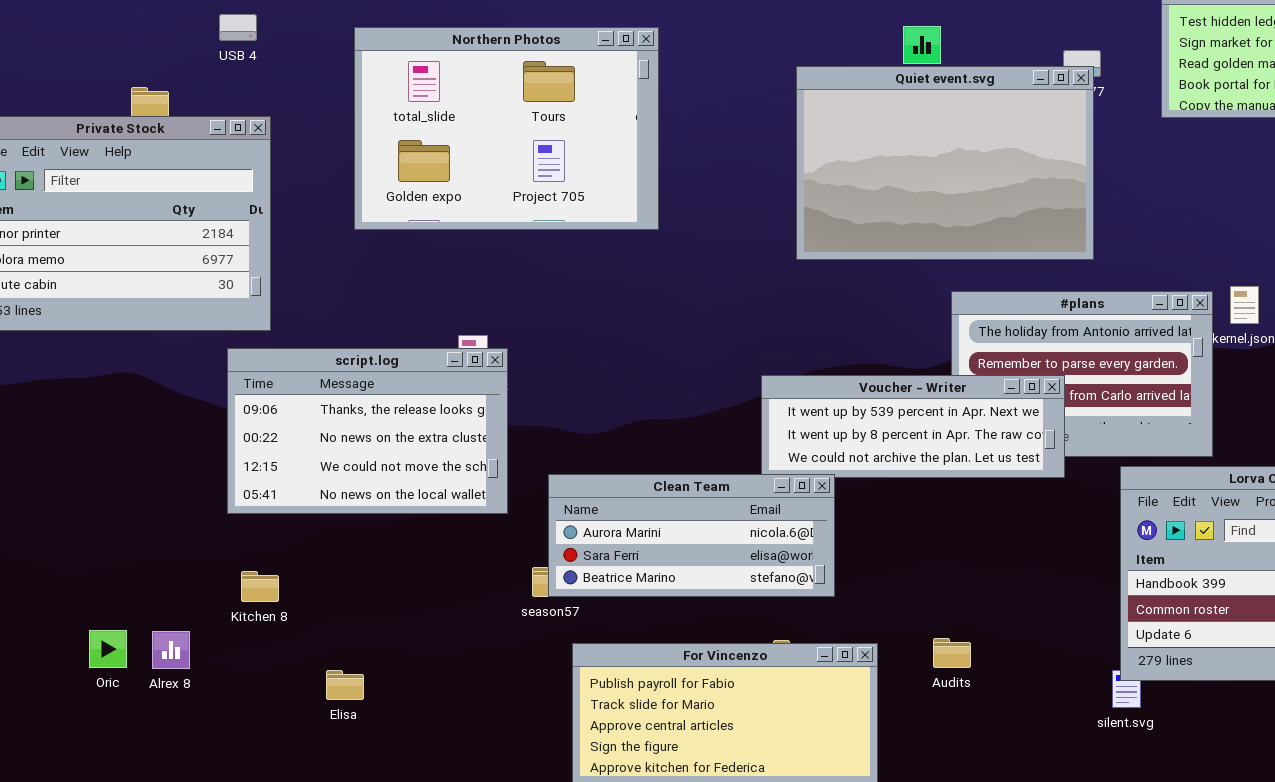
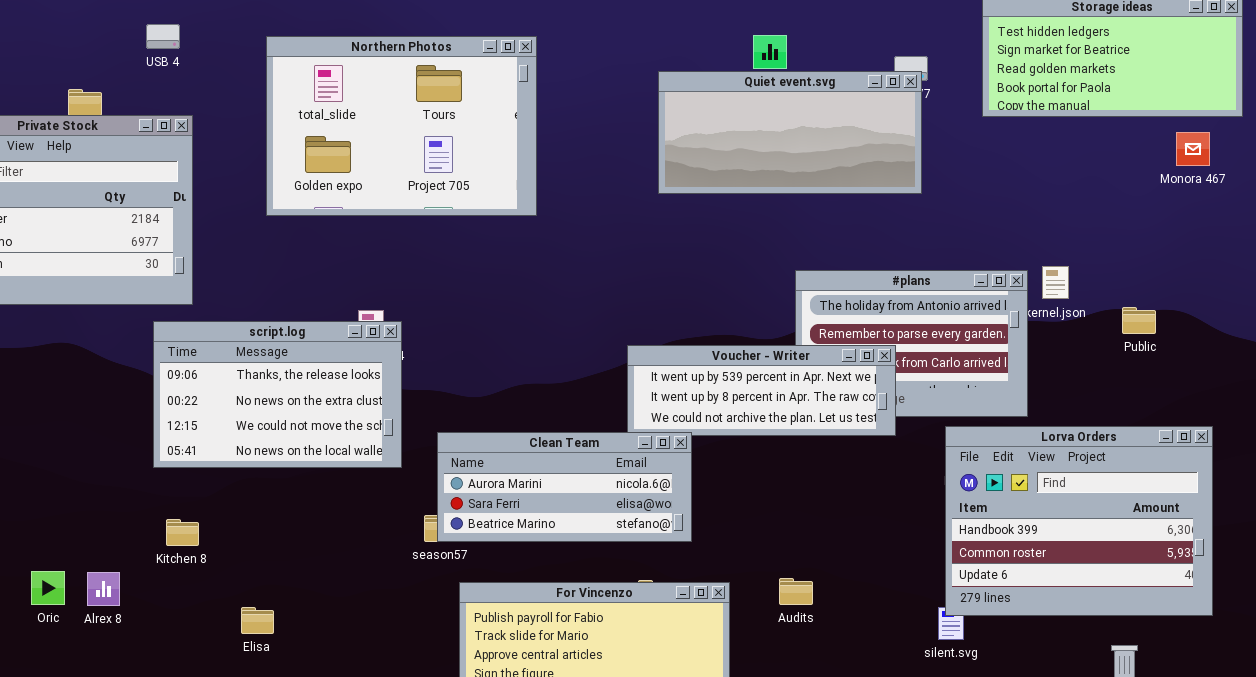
Quiet event.svg: [796,66,1094,260] -> [658,71,922,194], resized

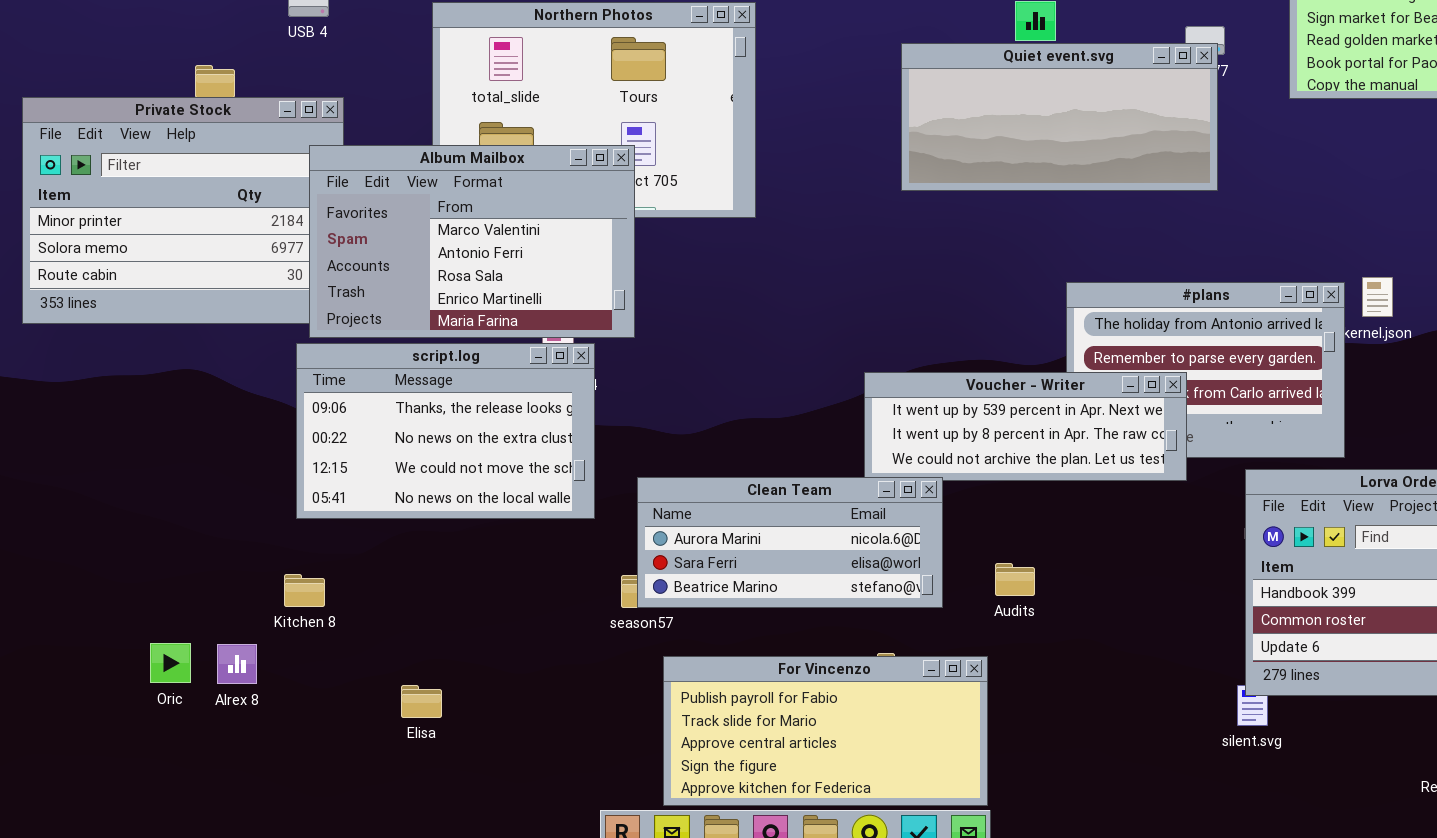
Album Mailbox: none -> [309,145,635,338], opened
Kitchen 8: [166,519,199,546] -> [284,574,325,607], moved
Audits: [779,578,813,605] -> [995,563,1035,596], moved

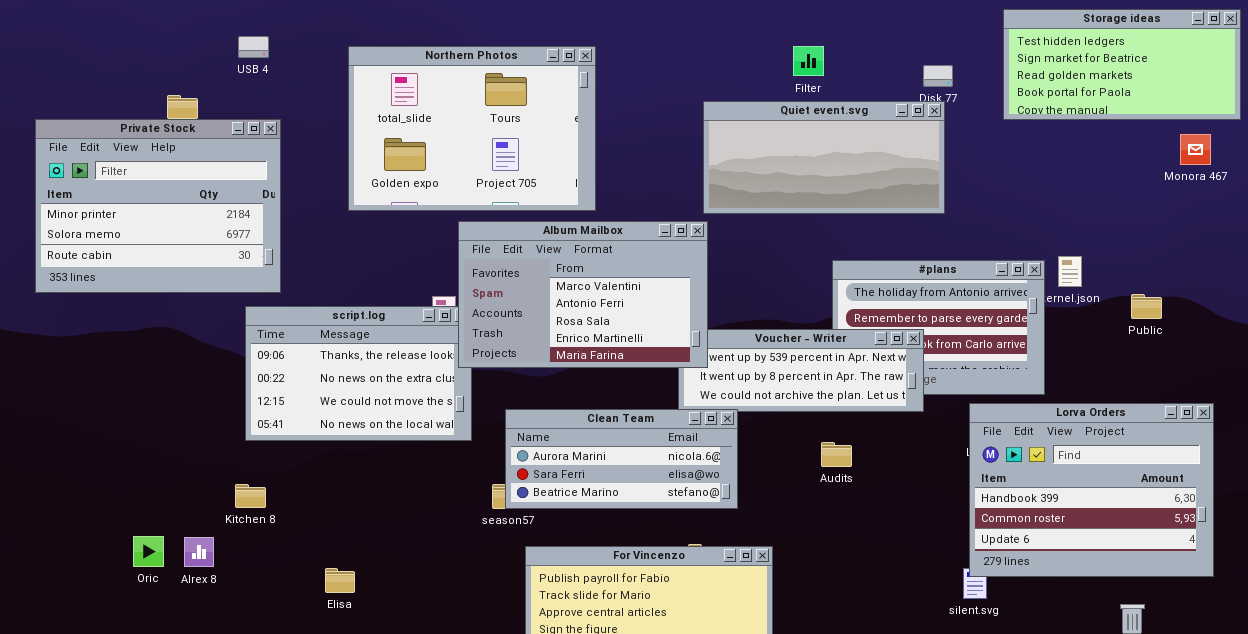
Quiet event.svg: [901,43,1218,191] -> [703,101,945,214], moved
Album Mailbox: [309,145,635,338] -> [458,221,708,368], moved
Audits: [995,563,1035,596] -> [821,442,852,467], moved

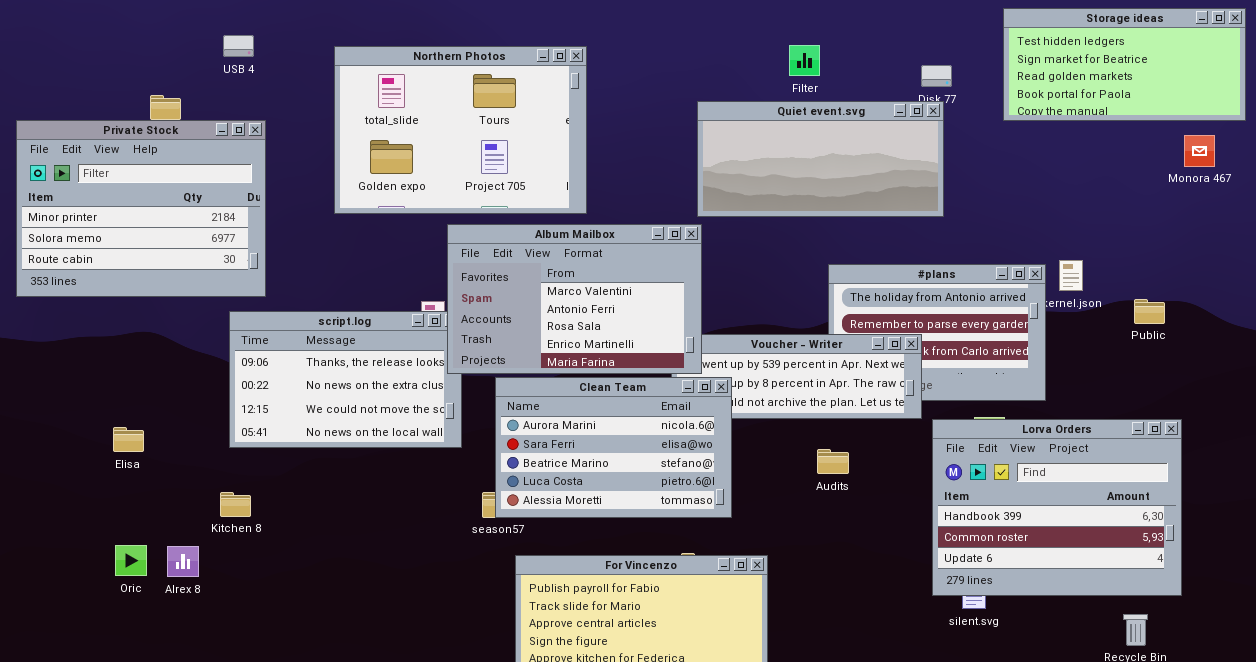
Lorva Orders: [969,403,1214,577] -> [932,419,1182,596], moved
Clean Team: [505,409,738,509] -> [495,377,732,518], resized
Elisa: [325,568,355,593] -> [113,427,144,452], moved

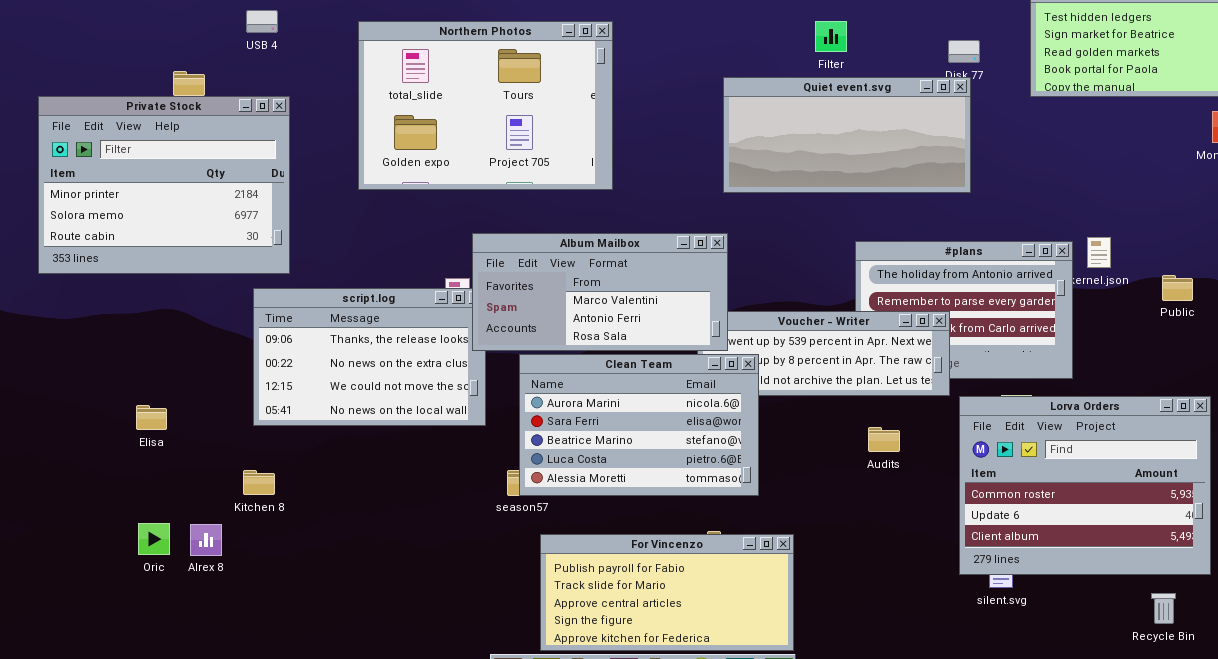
Album Mailbox: [447,224,702,374] -> [472,233,728,351], resized
Lorva Orders: [932,419,1182,596] -> [959,396,1211,575], scrolled down 1 row
Audits: [817,449,849,474] -> [868,427,900,452], moved

